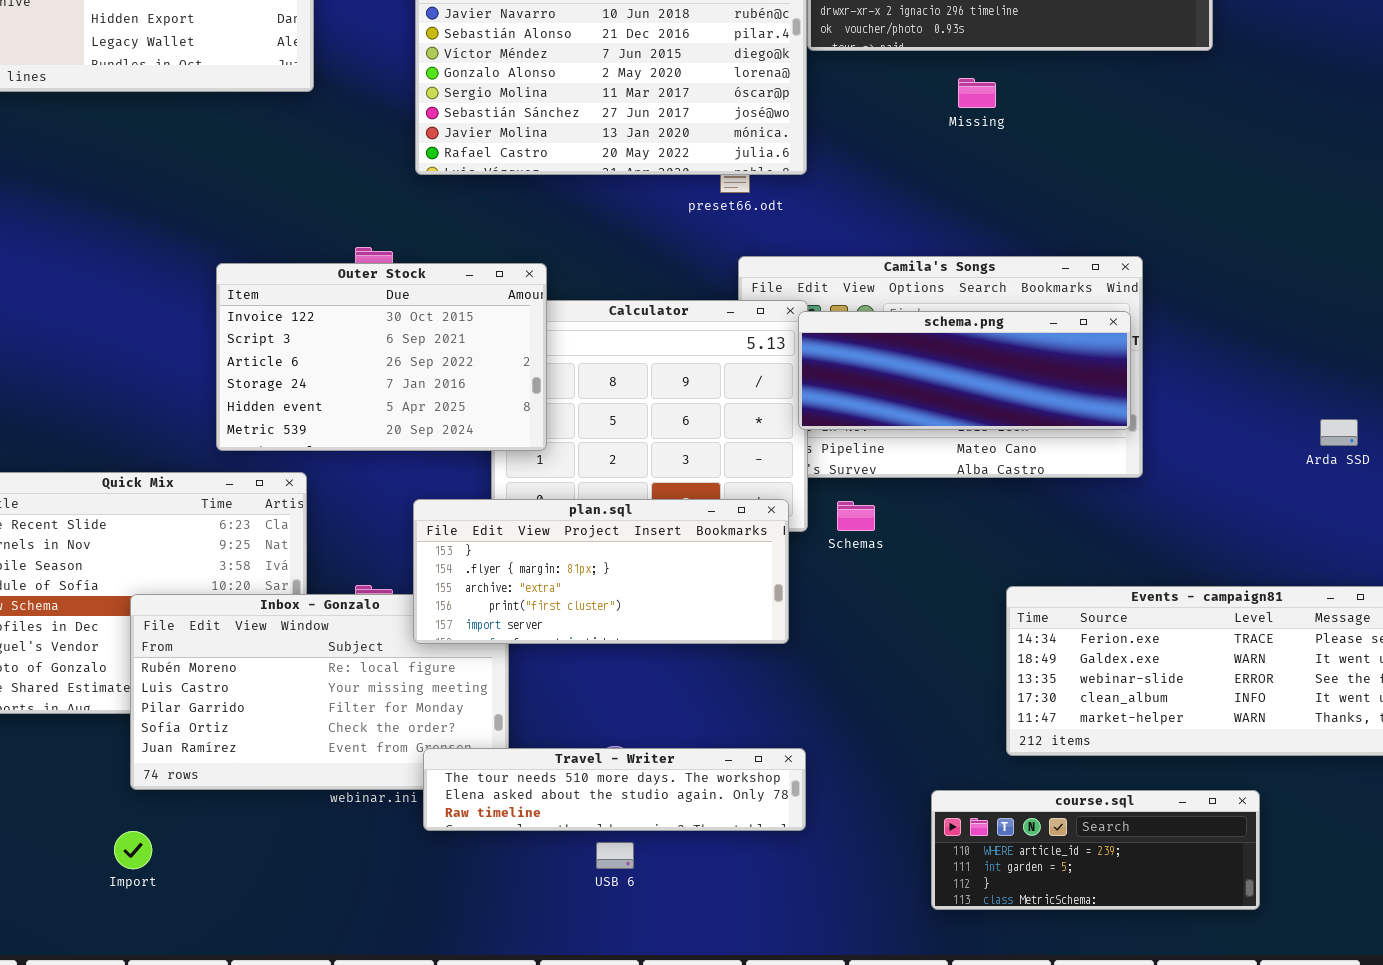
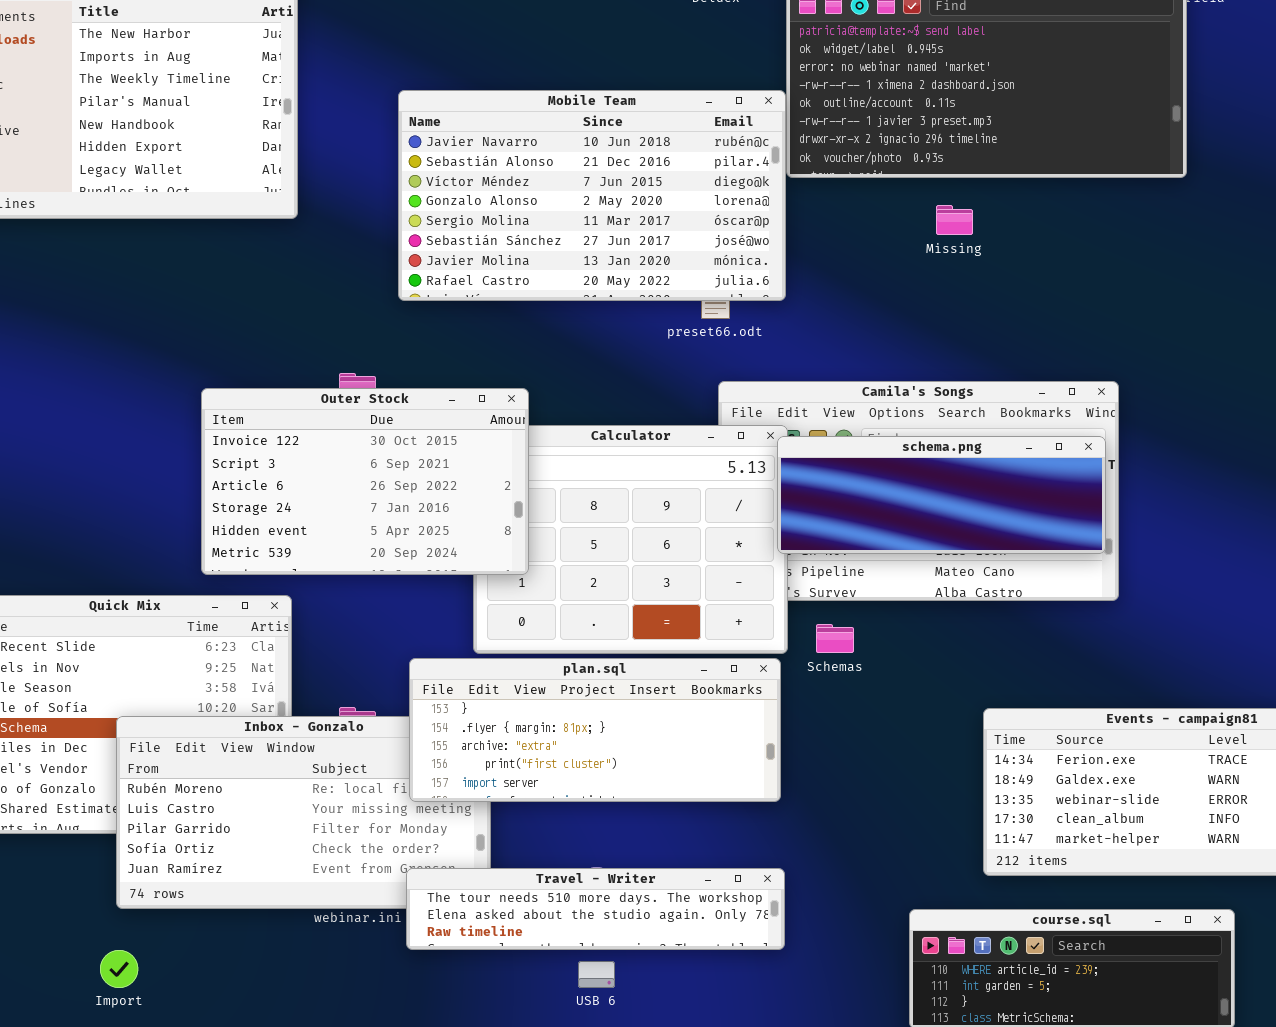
plan.sql: [413,499,789,644] -> [409,658,781,802], moved

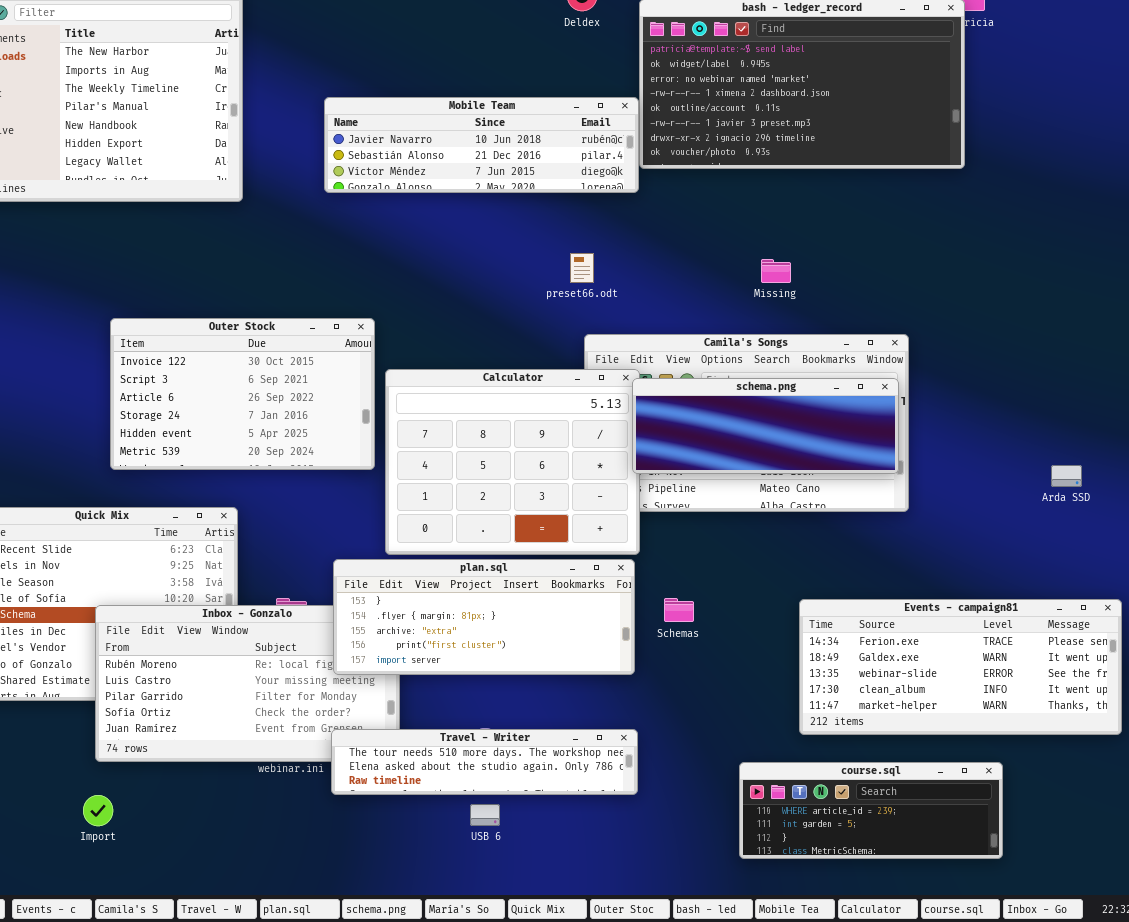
Mobile Team: [398,90,786,301] -> [324,97,639,193], resized
Missing: [936,205,973,235] -> [761,259,791,283], moved
Outer Stock: [201,388,529,575] -> [110,318,375,470], moved
Schemas: [816,624,854,653] -> [664,598,694,622], moved

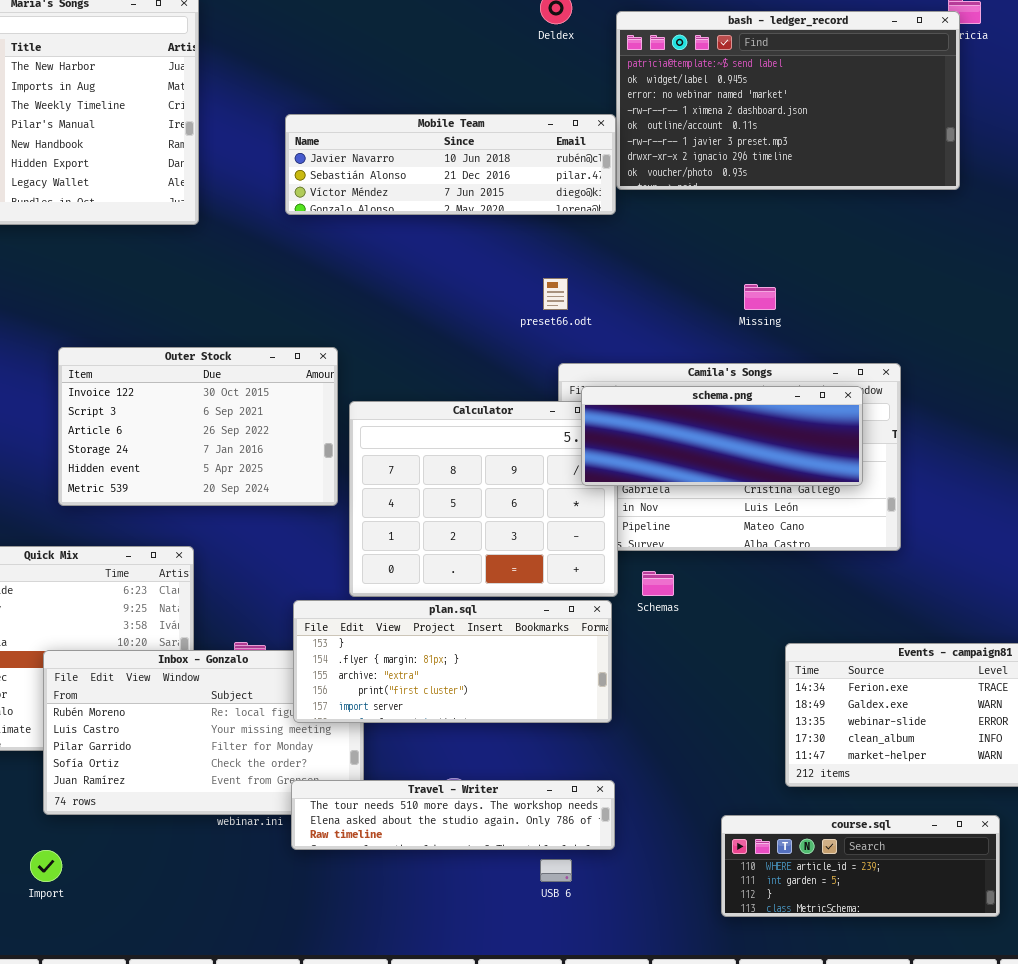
schema.png: [632,378,899,474] -> [581,386,863,486], moved
Schemas: [664,598,694,622] -> [642,571,674,596], moved
USB 6: [470,804,500,826] -> [540,859,572,882], moved

